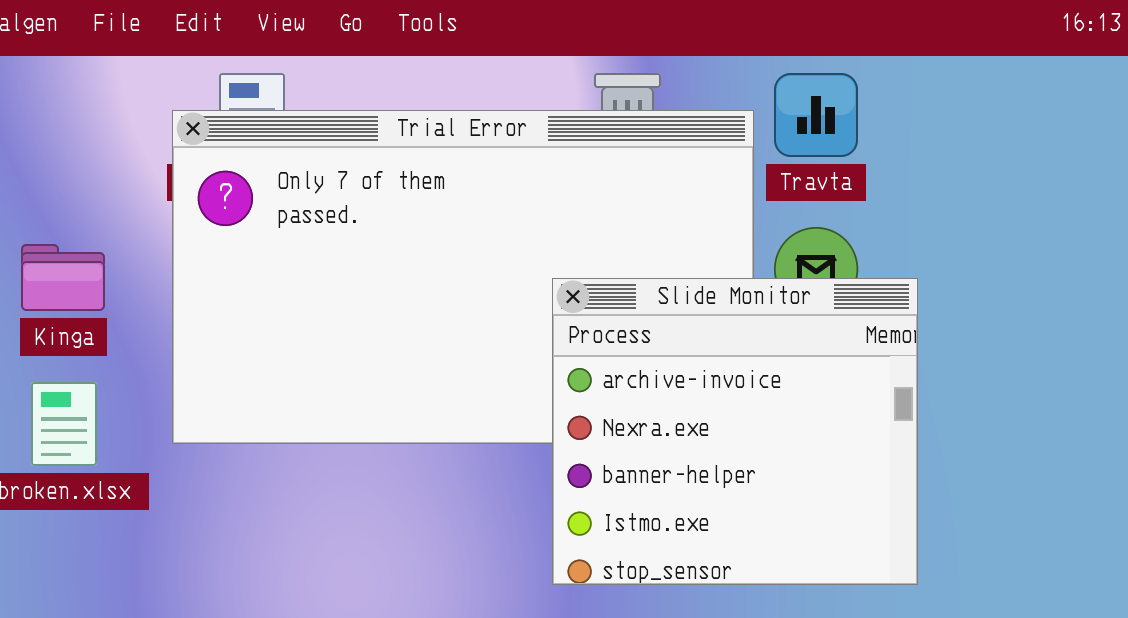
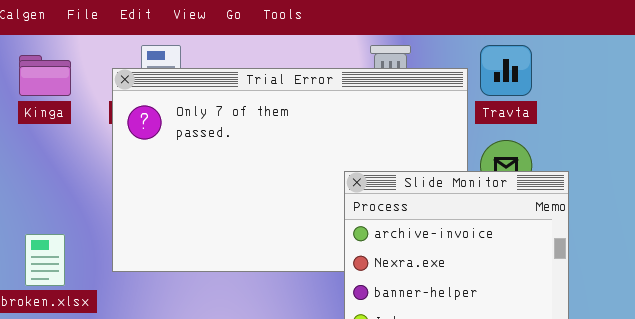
Kinga: [21,244,105,311] -> [19,55,71,96], moved

